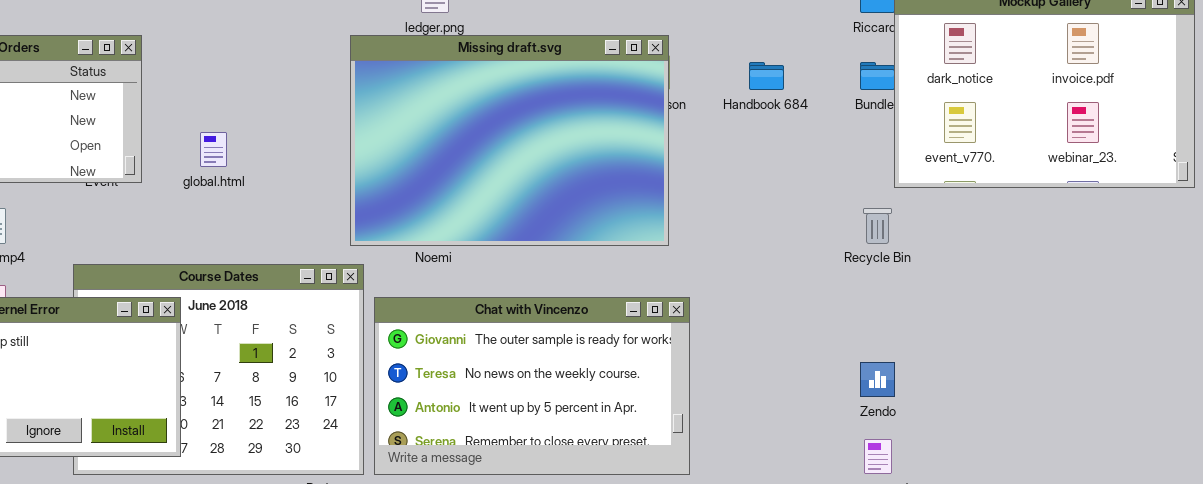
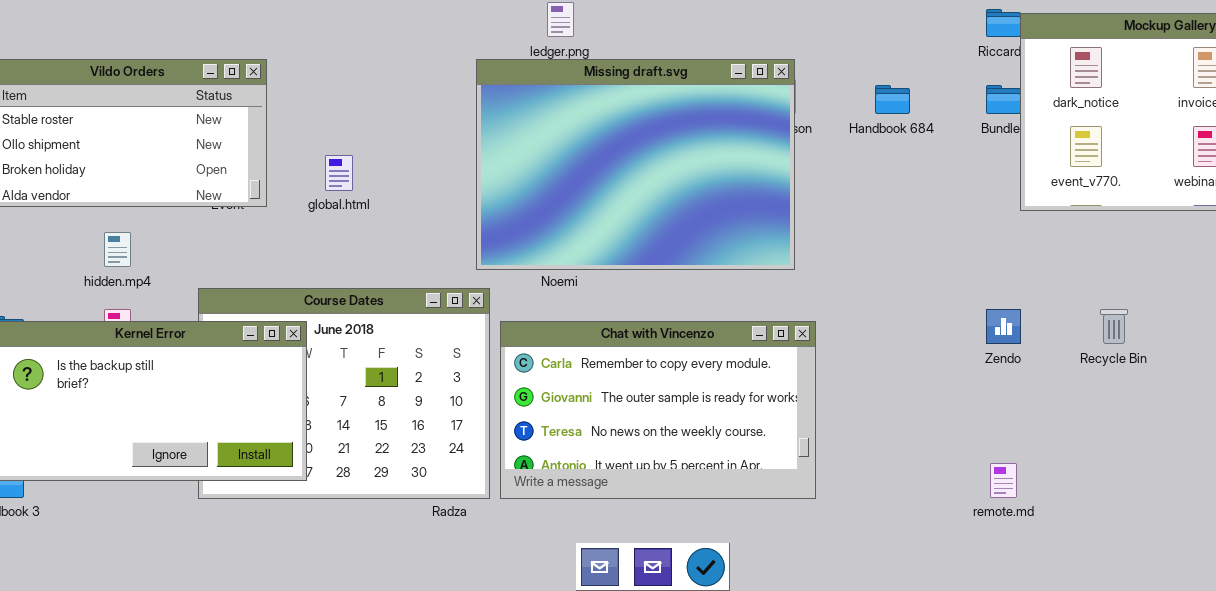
Recycle Bin: [863,208,892,244] -> [1100,309,1128,344], moved
Chat with Vincenzo: [374,297,690,475] -> [500,321,816,499], scrolled up 1 row
Zendo: [860,362,895,397] -> [986,309,1021,344], moved

